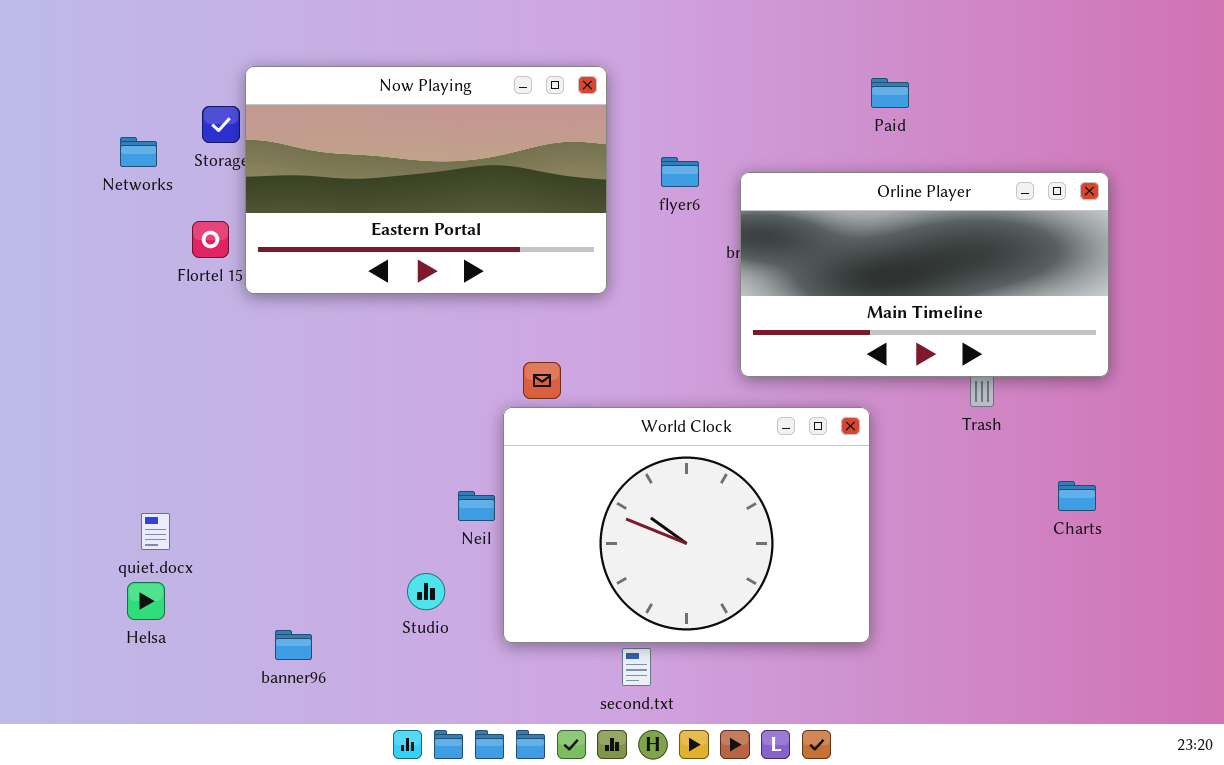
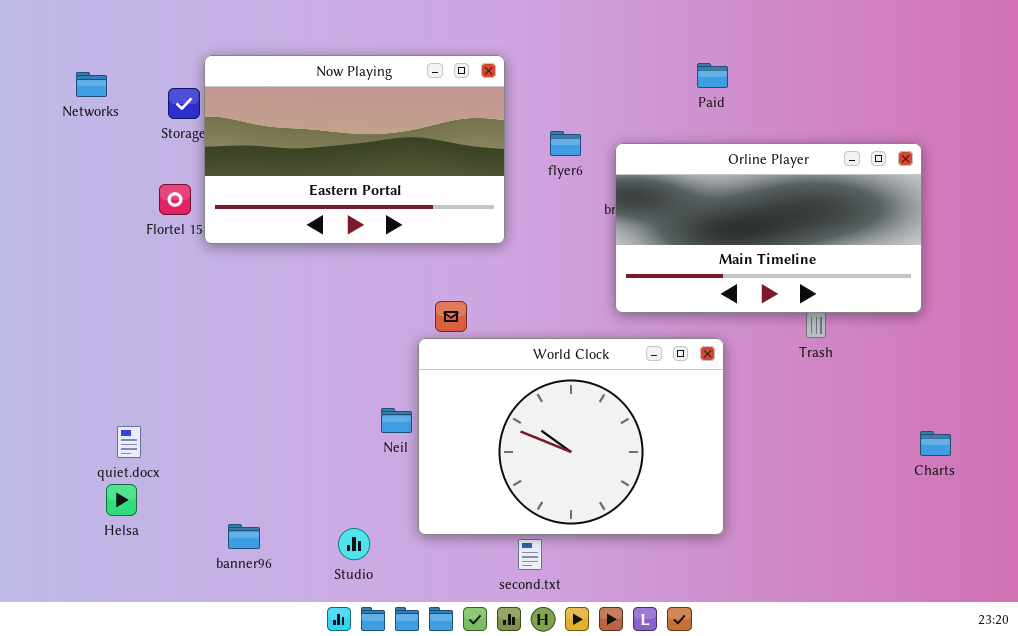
Paid: [871,78,909,108] -> [697,63,728,88], moved
Networks: [120,137,157,167] -> [76,72,107,97], moved
Charts: [1058,481,1096,511] -> [920,431,951,456], moved
Studio: [407,573,445,610] -> [338,528,370,560], moved

